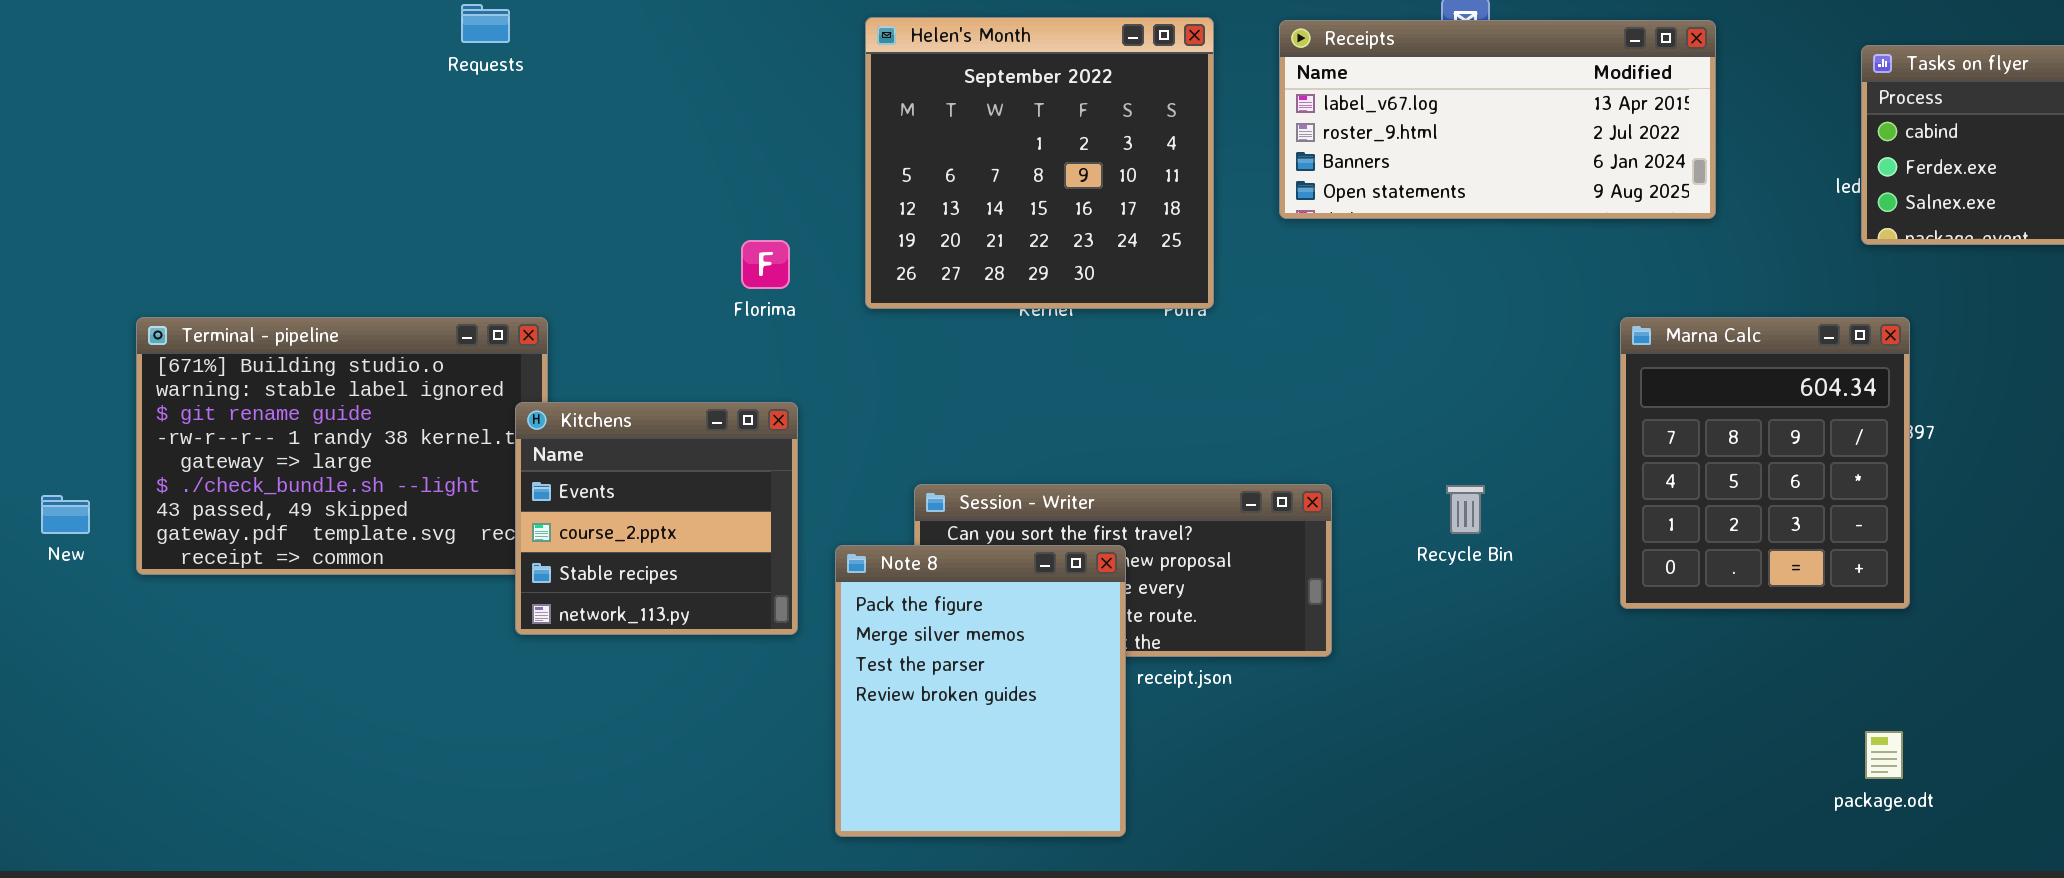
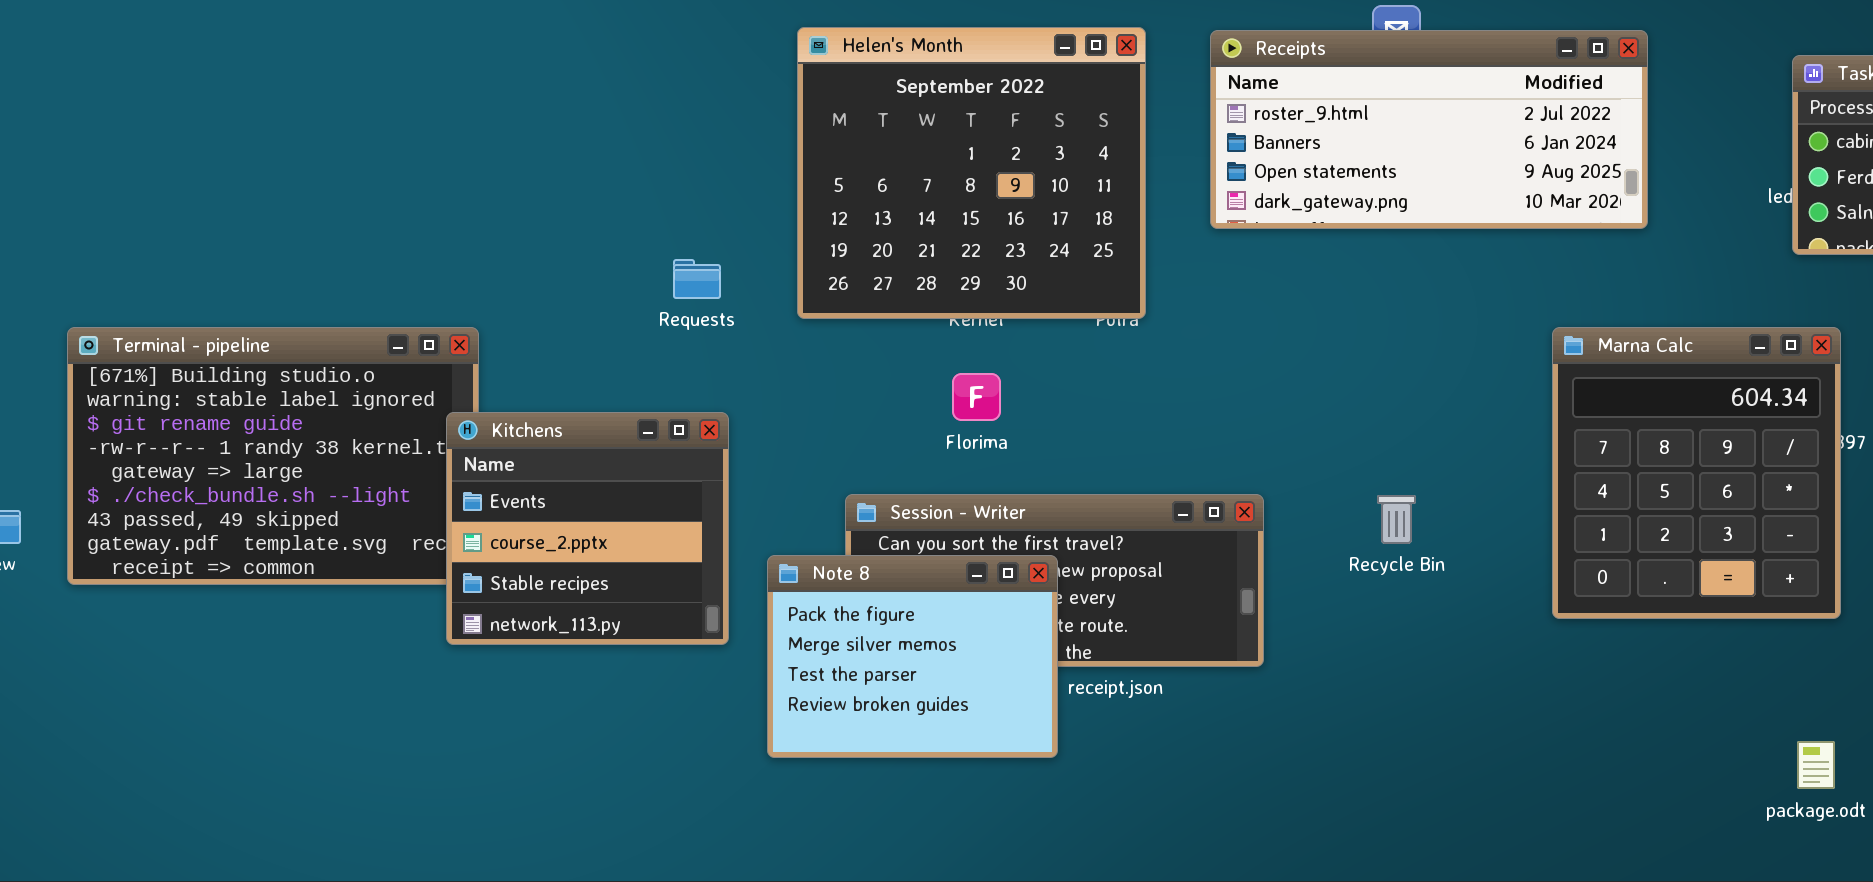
Requests: [461,4,510,43] -> [673,259,721,299], moved
Receipts: [1279,20,1716,219] -> [1210,30,1648,229], scrolled down 1 row
Florima: [741,240,790,289] -> [952,373,1001,421], moved
Note 8: [835,545,1126,837] -> [767,555,1058,758], resized

